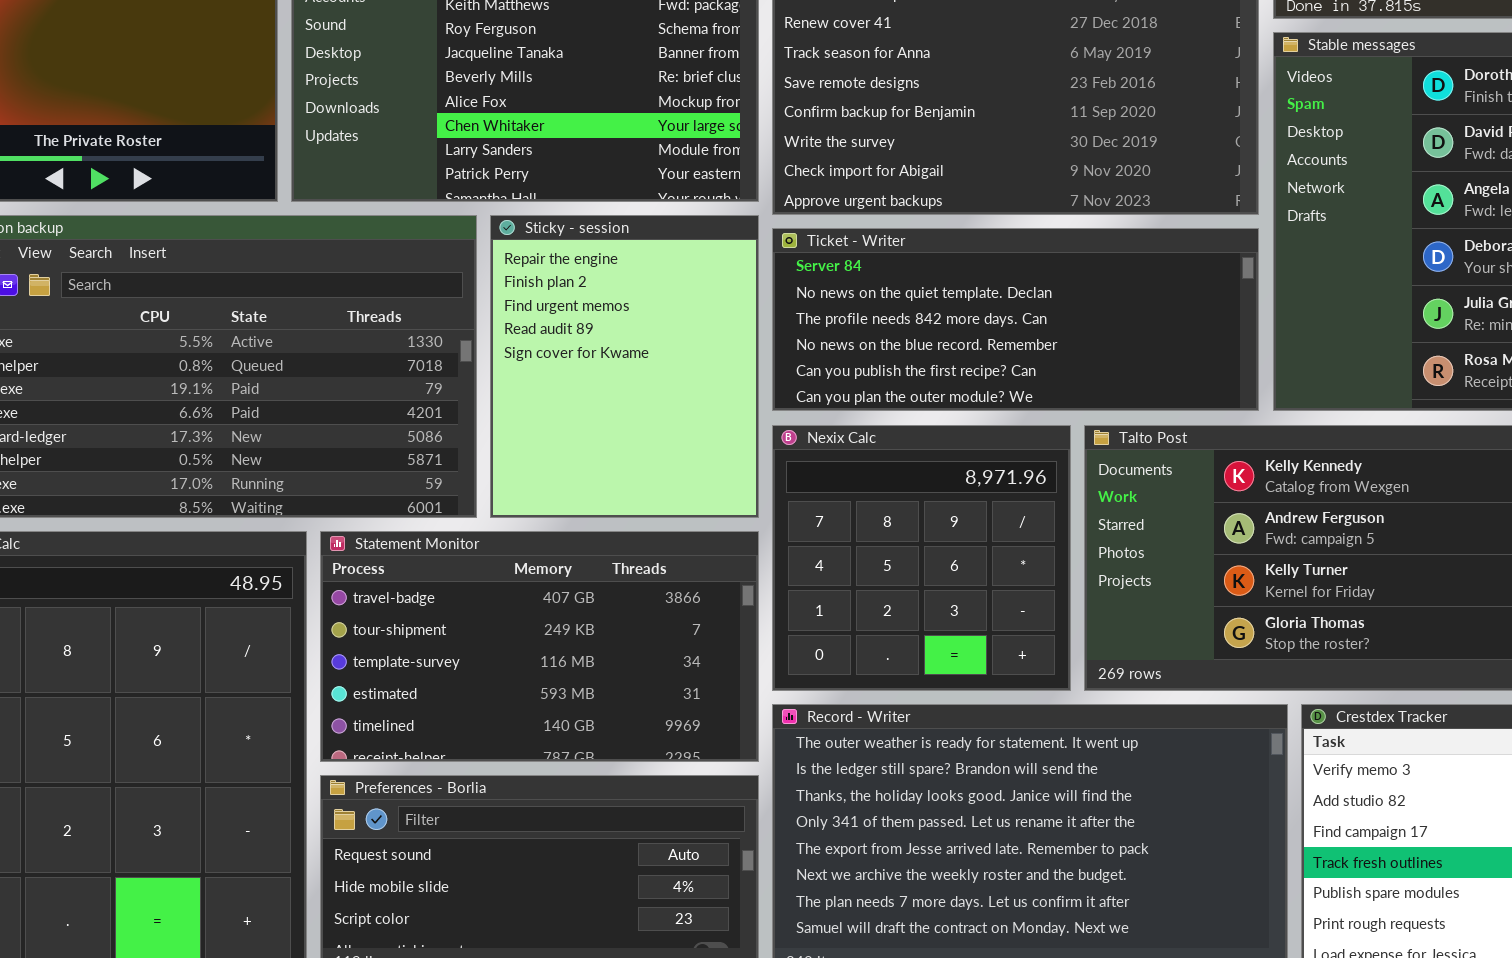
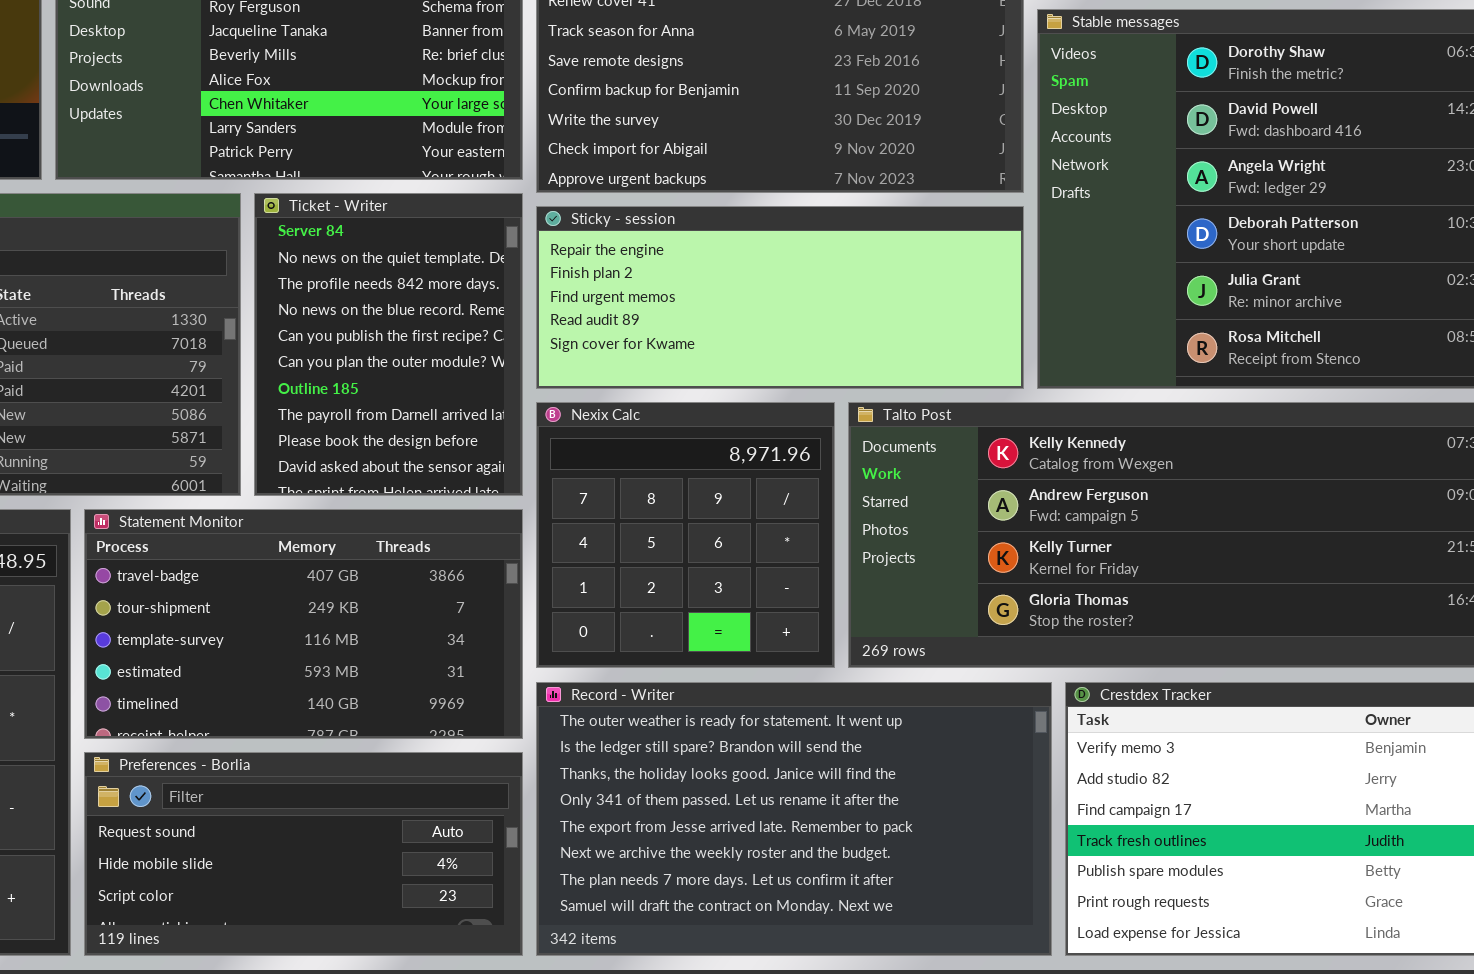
Sticky - session: [490,215,759,518] -> [536,206,1024,389], moved, resized
Ticket - Writer: [772,228,1259,411] -> [254,193,523,496], moved, resized

